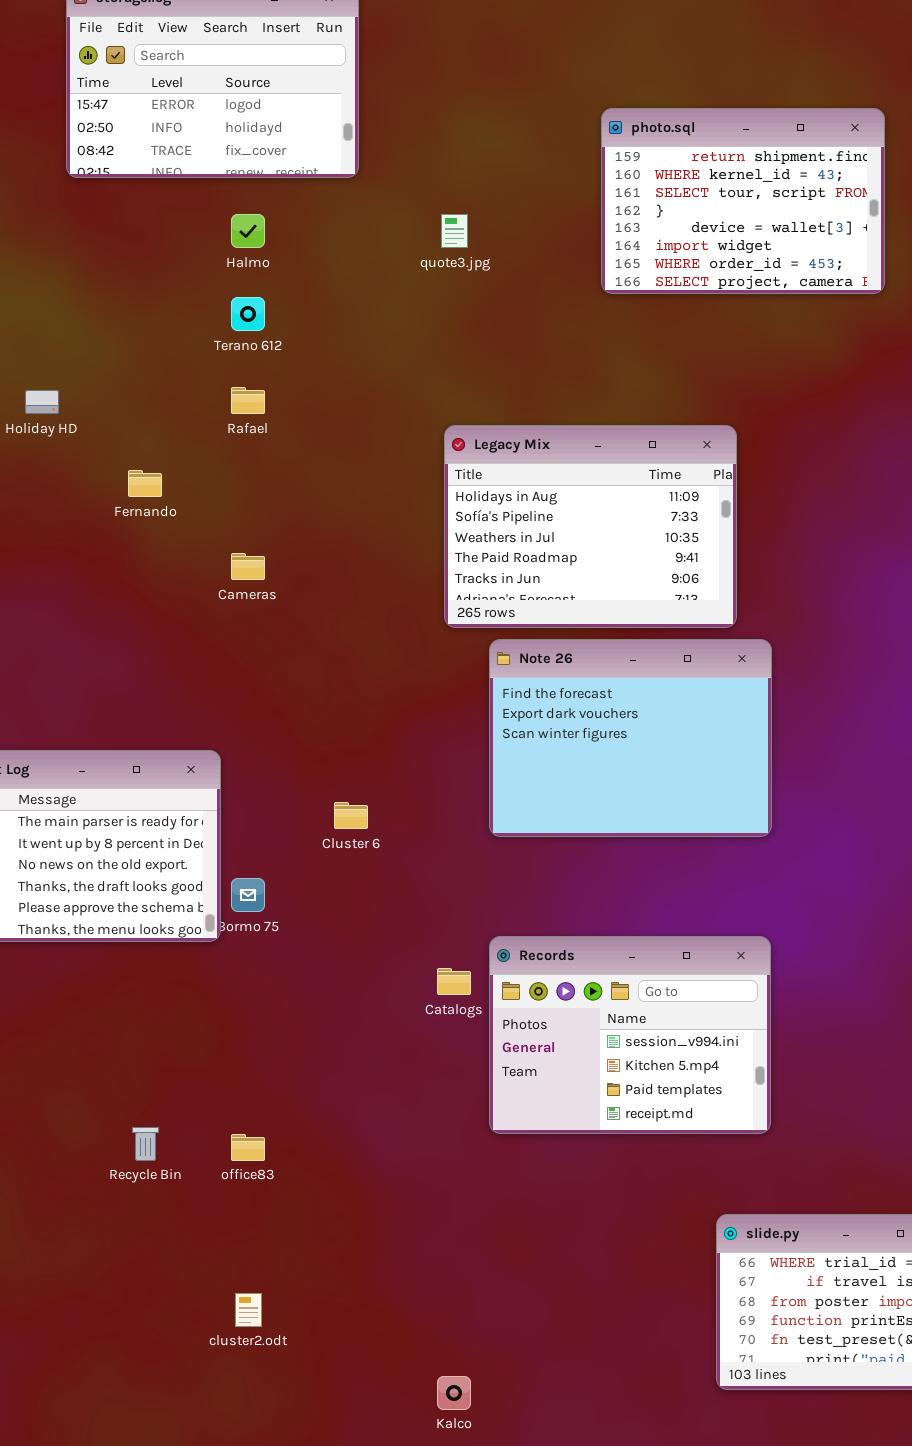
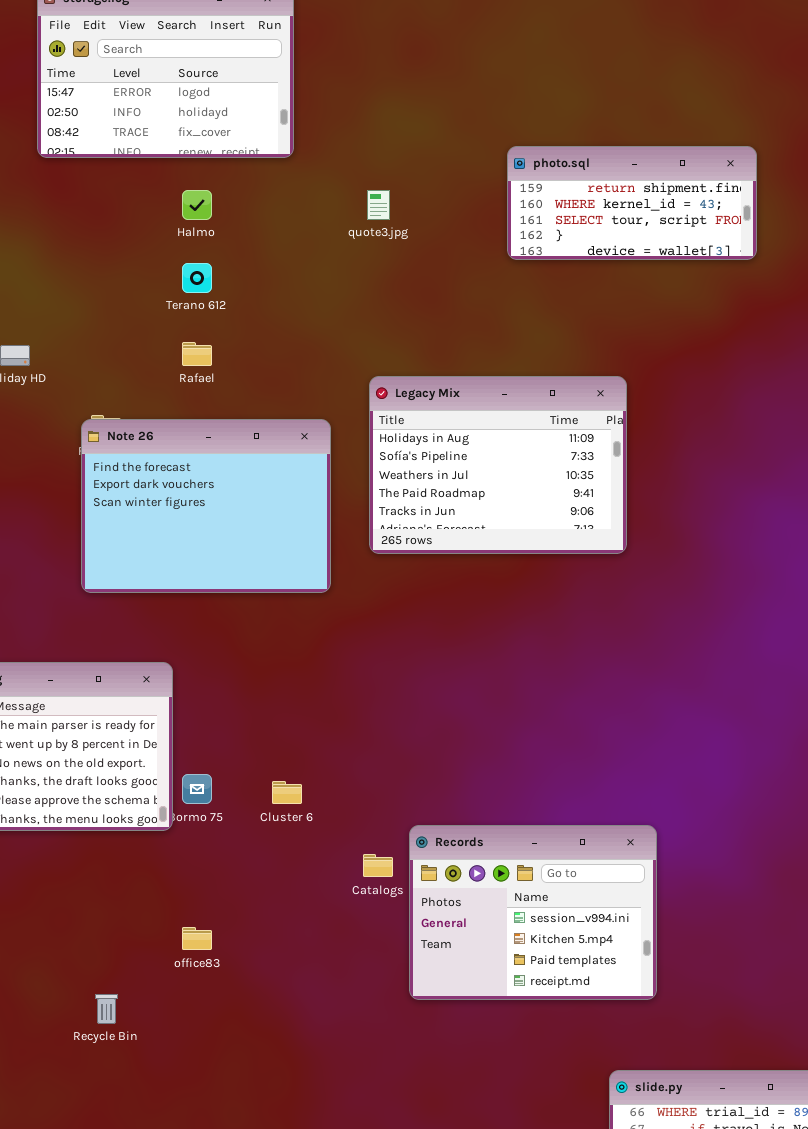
photo.sql: [601,108,885,294] -> [507,146,757,260], resized
Note 26: [489,639,772,837] -> [81,419,331,593], moved
Cluster 6: [334,802,368,829] -> [272,781,302,804], moved
office83: [231,1134,265,1161] -> [182,927,212,950], moved

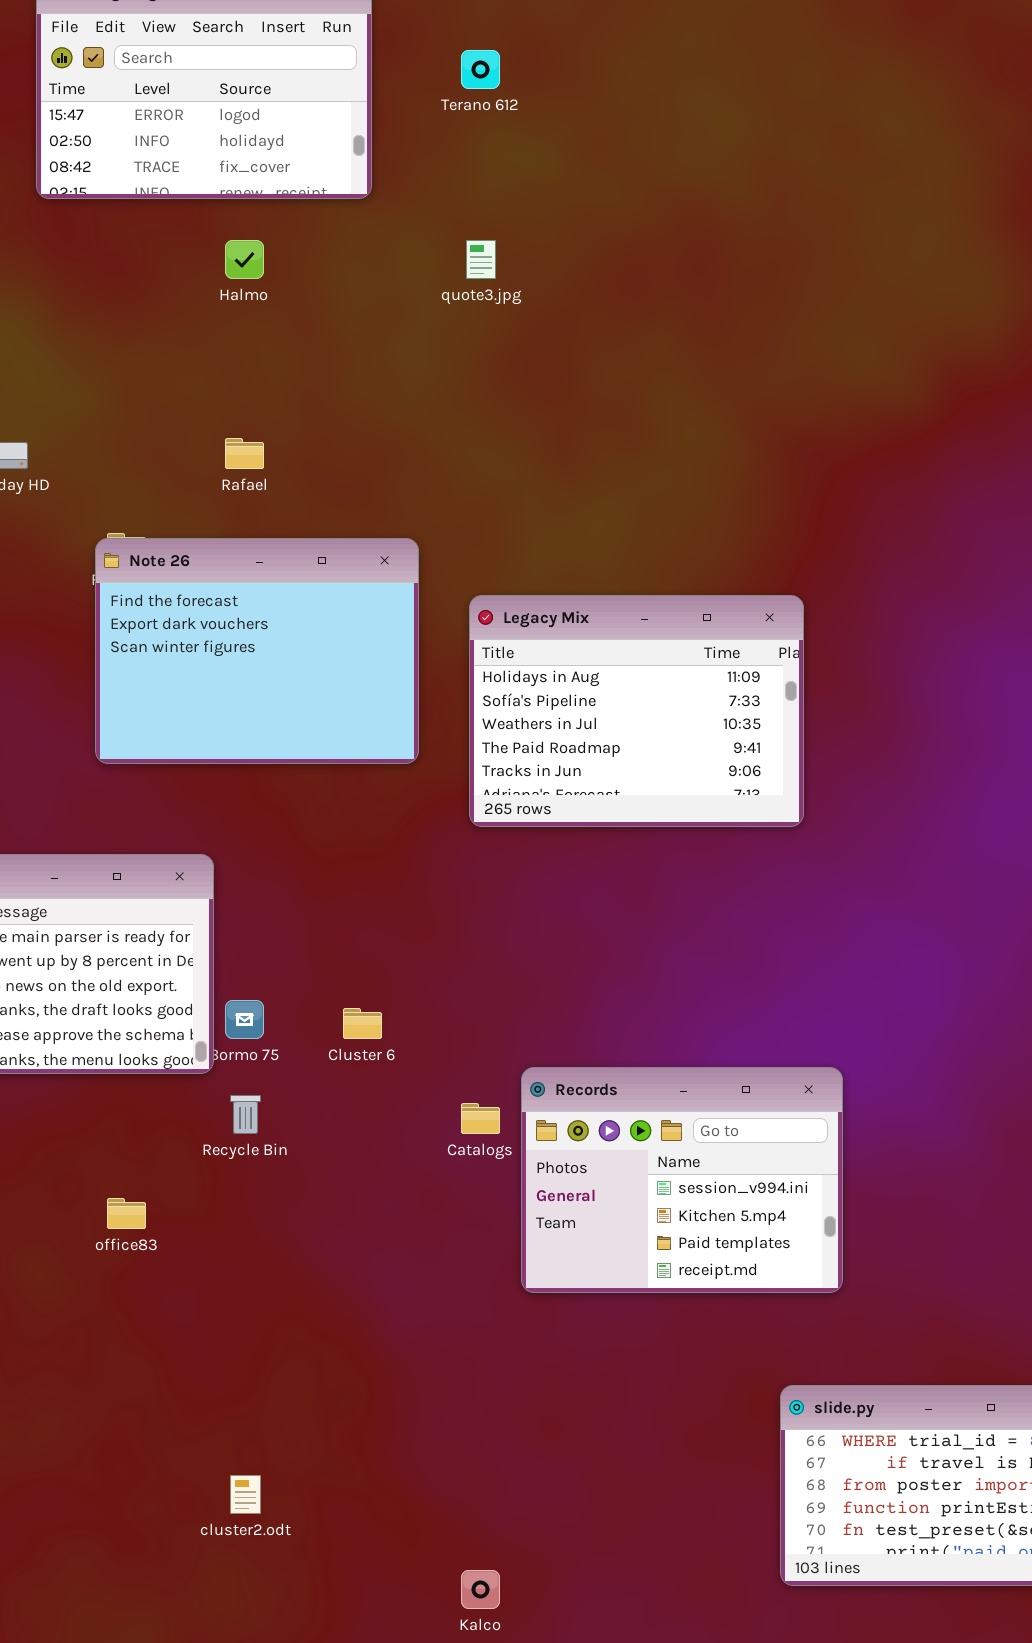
photo.sql: [507,146,757,260] -> none, closed
Terano 612: [182,263,212,293] -> [461,50,500,89], moved
Legacy Mix: [369,376,627,554] -> [469,595,804,827], moved
office83: [182,927,212,950] -> [107,1198,146,1229], moved
Recycle Bin: [95,994,118,1024] -> [230,1095,261,1134], moved

